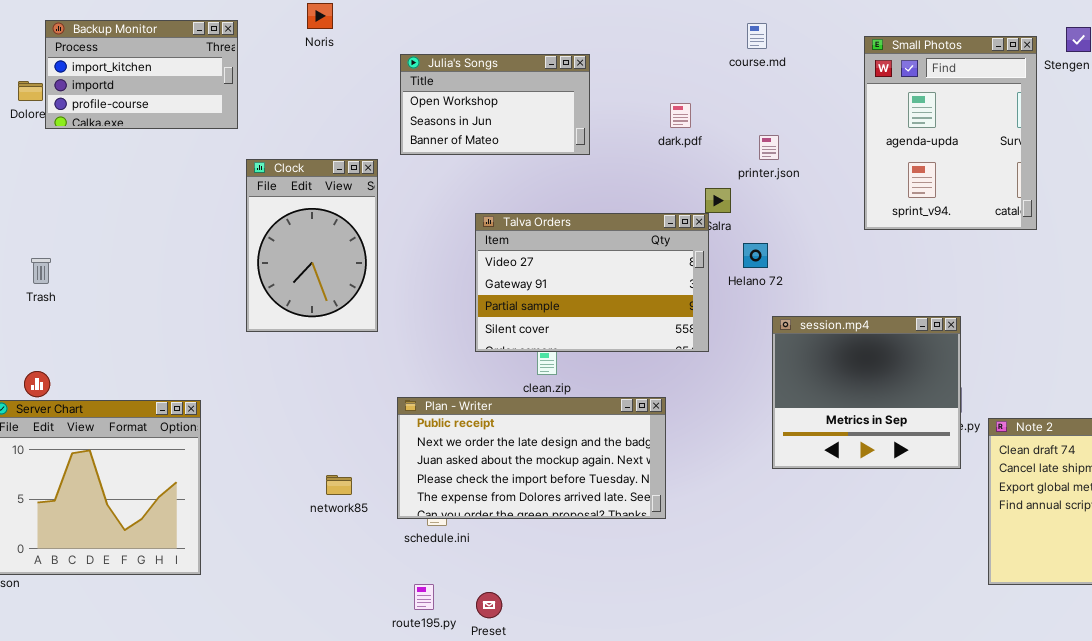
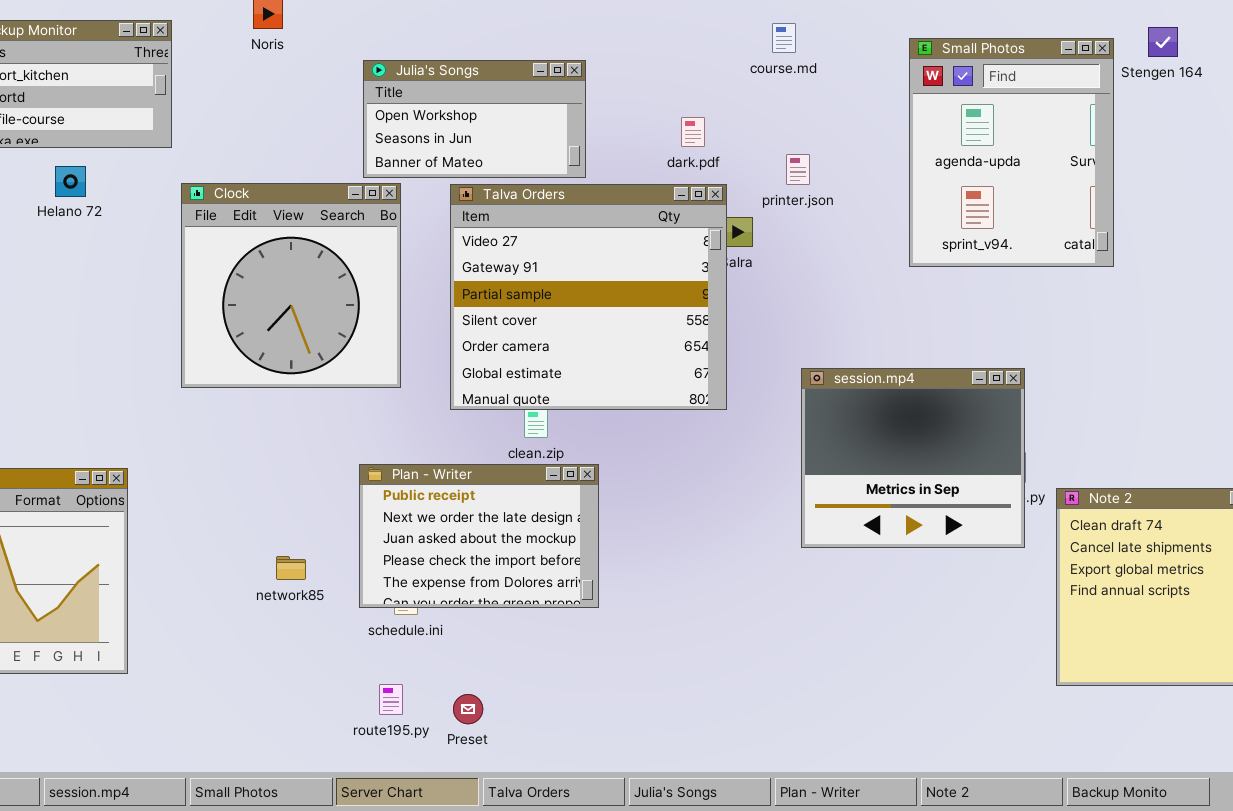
Clock: [246,159,378,332] -> [181,183,401,388], resized
Talva Orders: [475,213,709,352] -> [450,184,727,410], resized
Helano 72: [743,243,768,268] -> [55,166,86,197], moved
Plan - Writer: [397,397,666,519] -> [359,464,599,608], resized

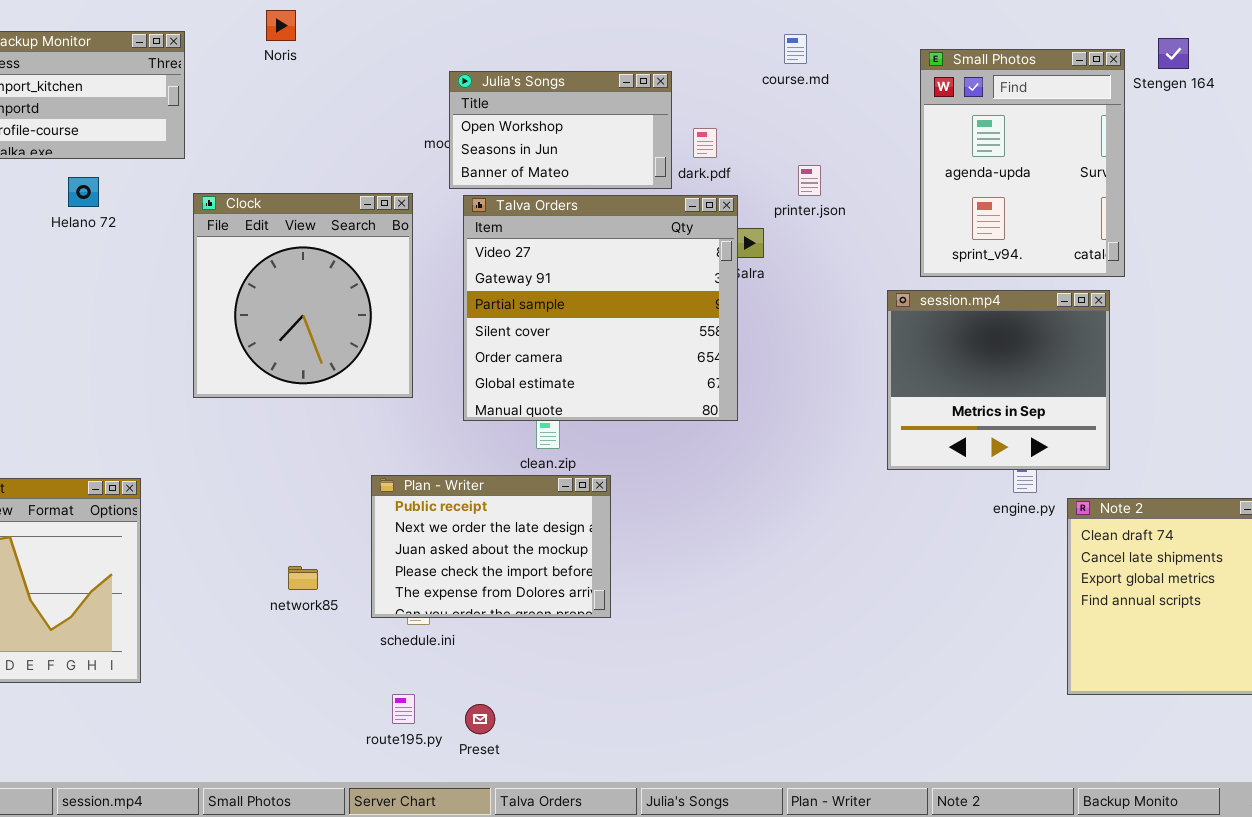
Julia's Songs: [363,60,586,178] -> [449,71,672,189], moved
session.mp4: [801,368,1025,548] -> [887,290,1110,470], moved

